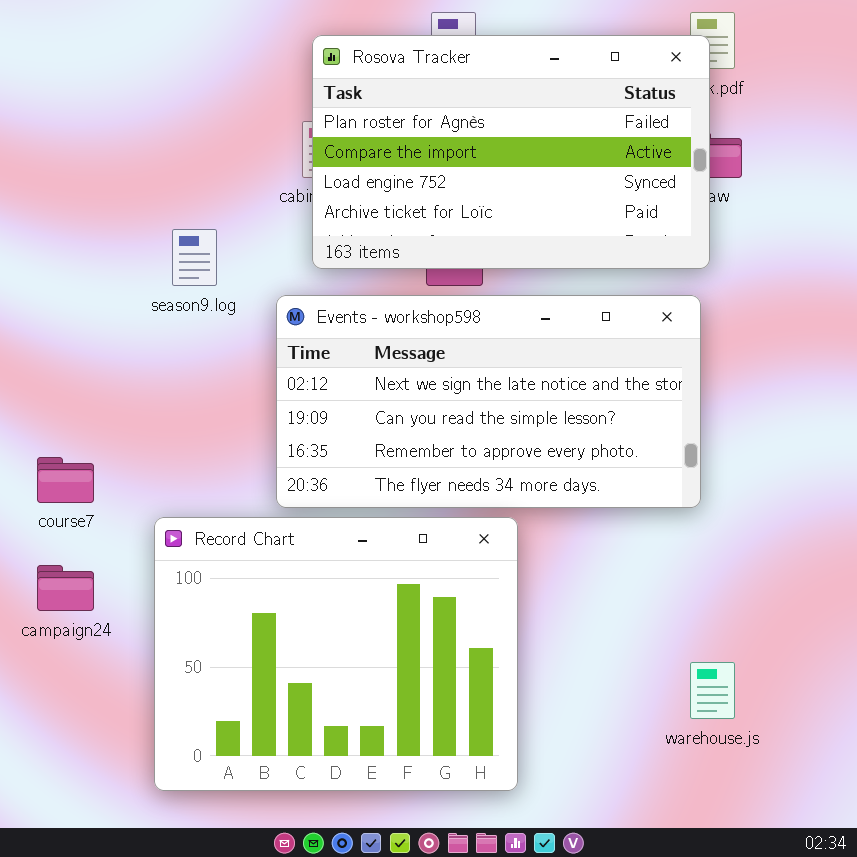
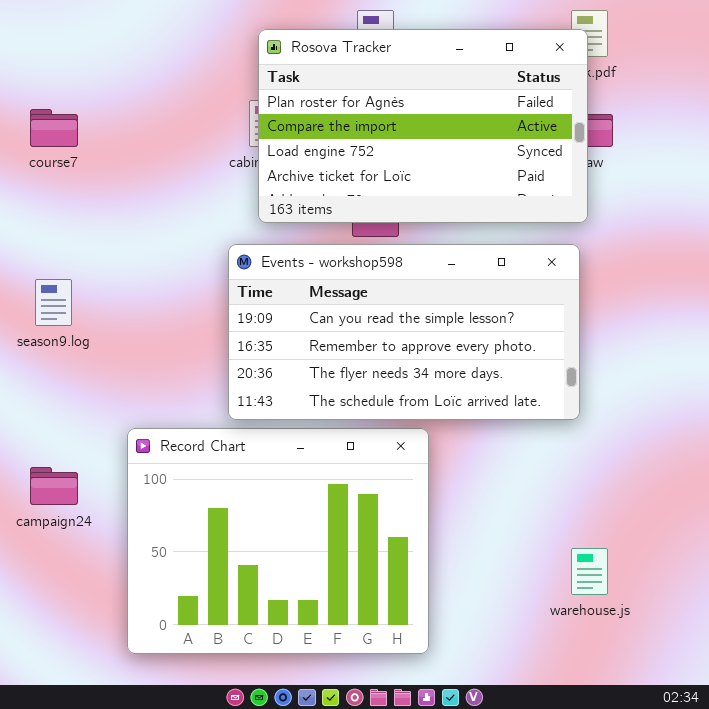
season9.log: [172,229,217,286] -> [35,279,72,326], moved
Events - workshop598: [276,295,701,508] -> [228,244,580,420], scrolled down 1 row
course7: [37,457,94,503] -> [30,109,78,147], moved

